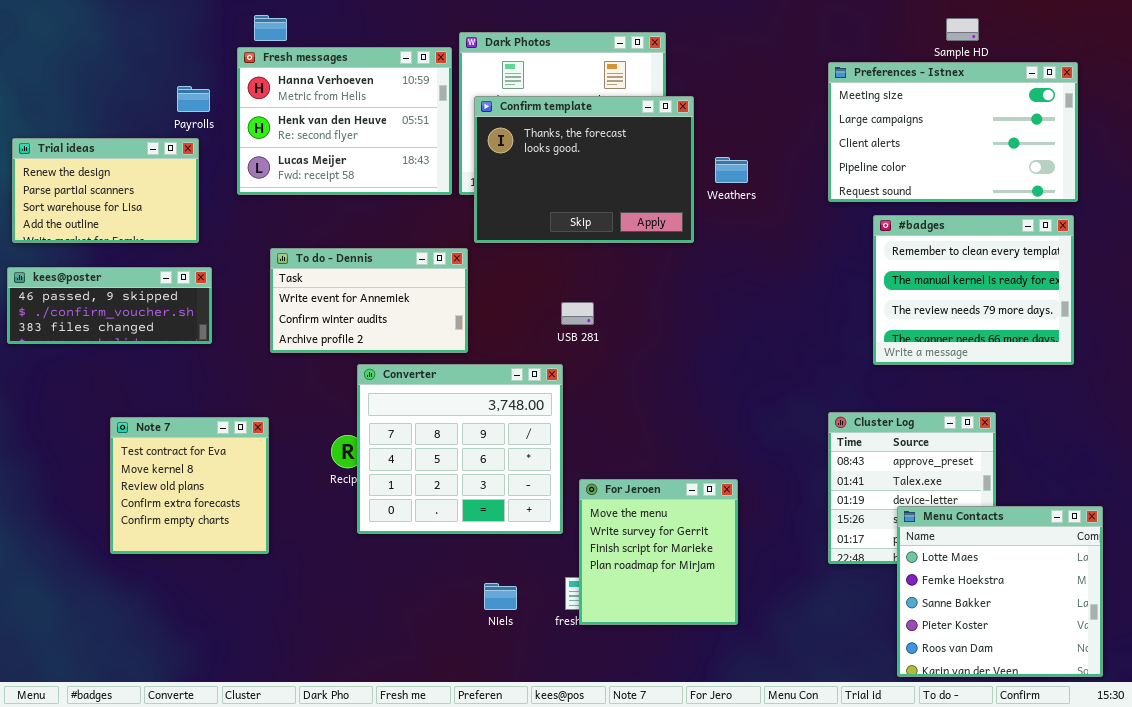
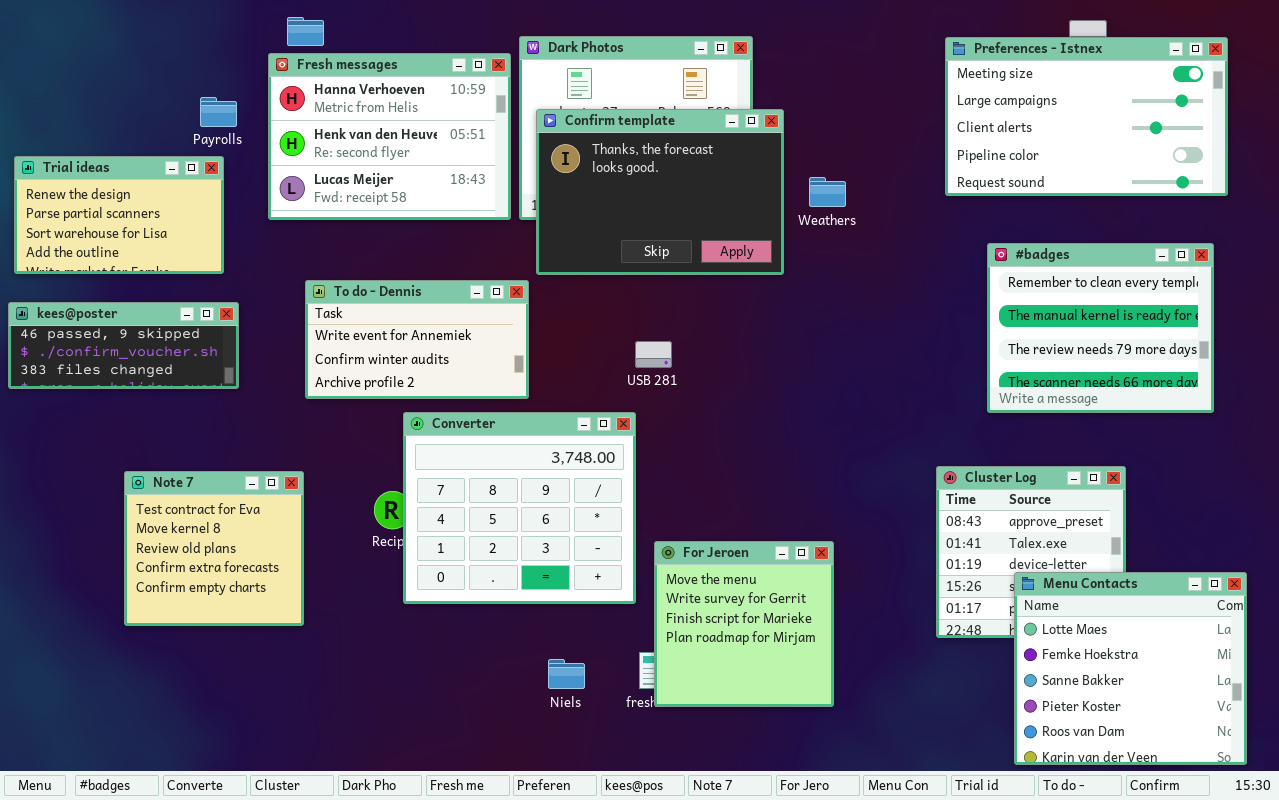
Preferences - Istnex: [828,62,1078,202] -> [945,37,1228,196], moved

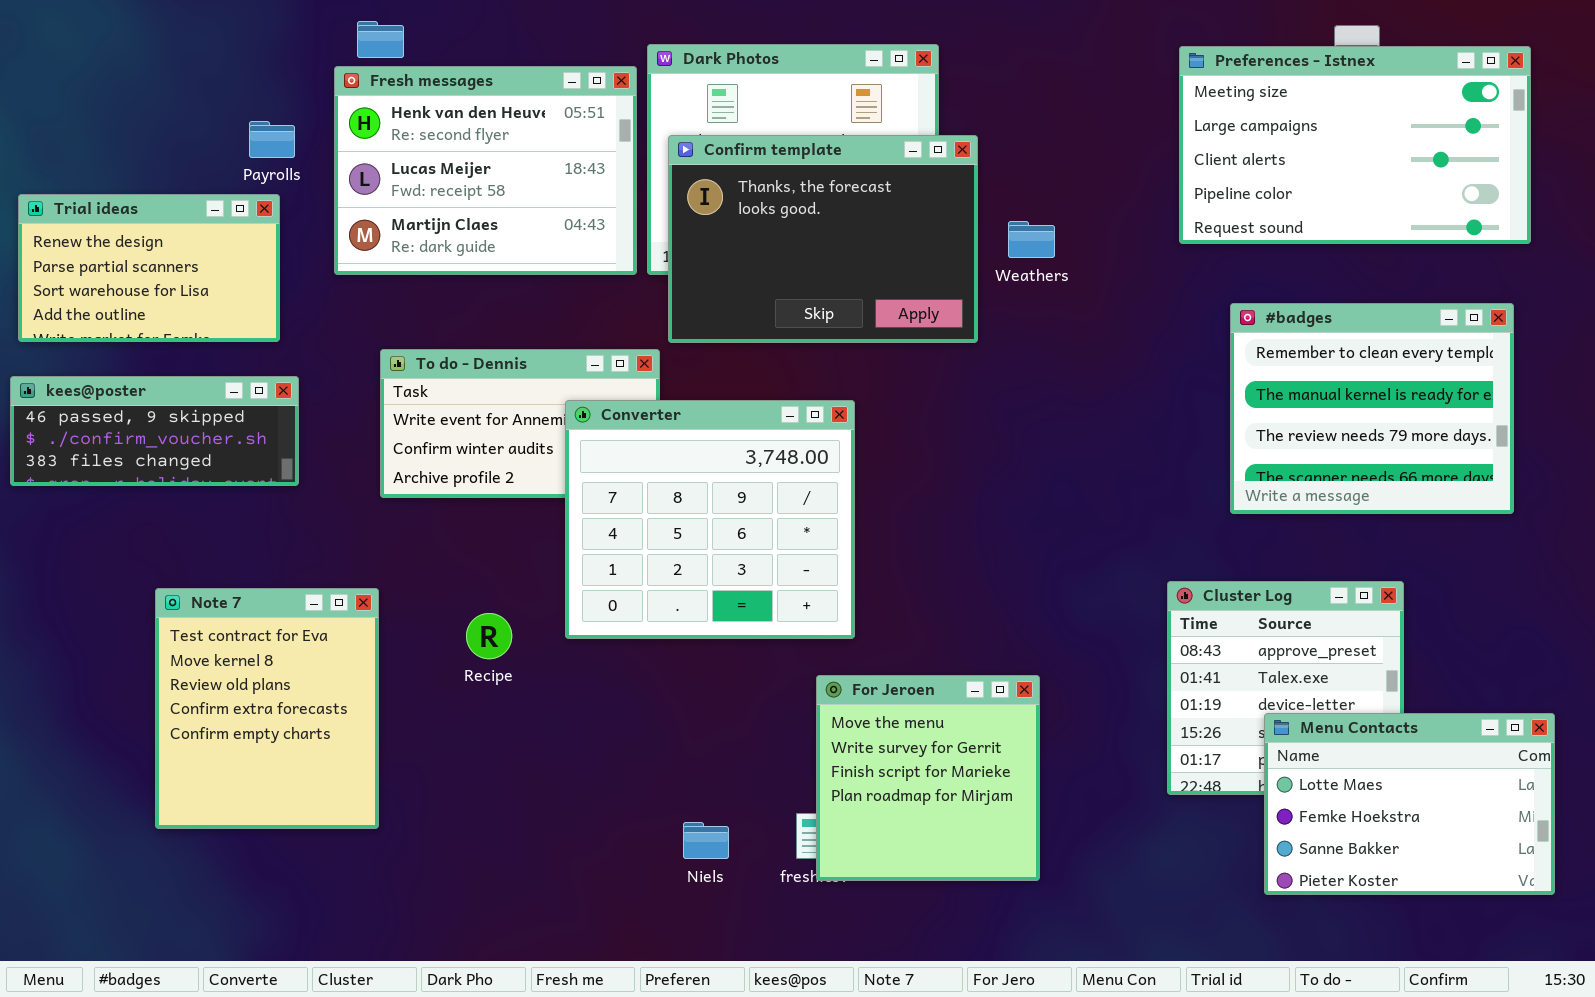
Fresh messages: [268,53,511,220] -> [334,66,637,275], scrolled down 1 row
Converter: [403,412,636,604] -> [565,400,855,639], moved
Note 7: [124,471,304,626] -> [155,588,379,829], resized
Menu Contacts: [1014,572,1247,765] -> [1264,713,1555,895], resized

